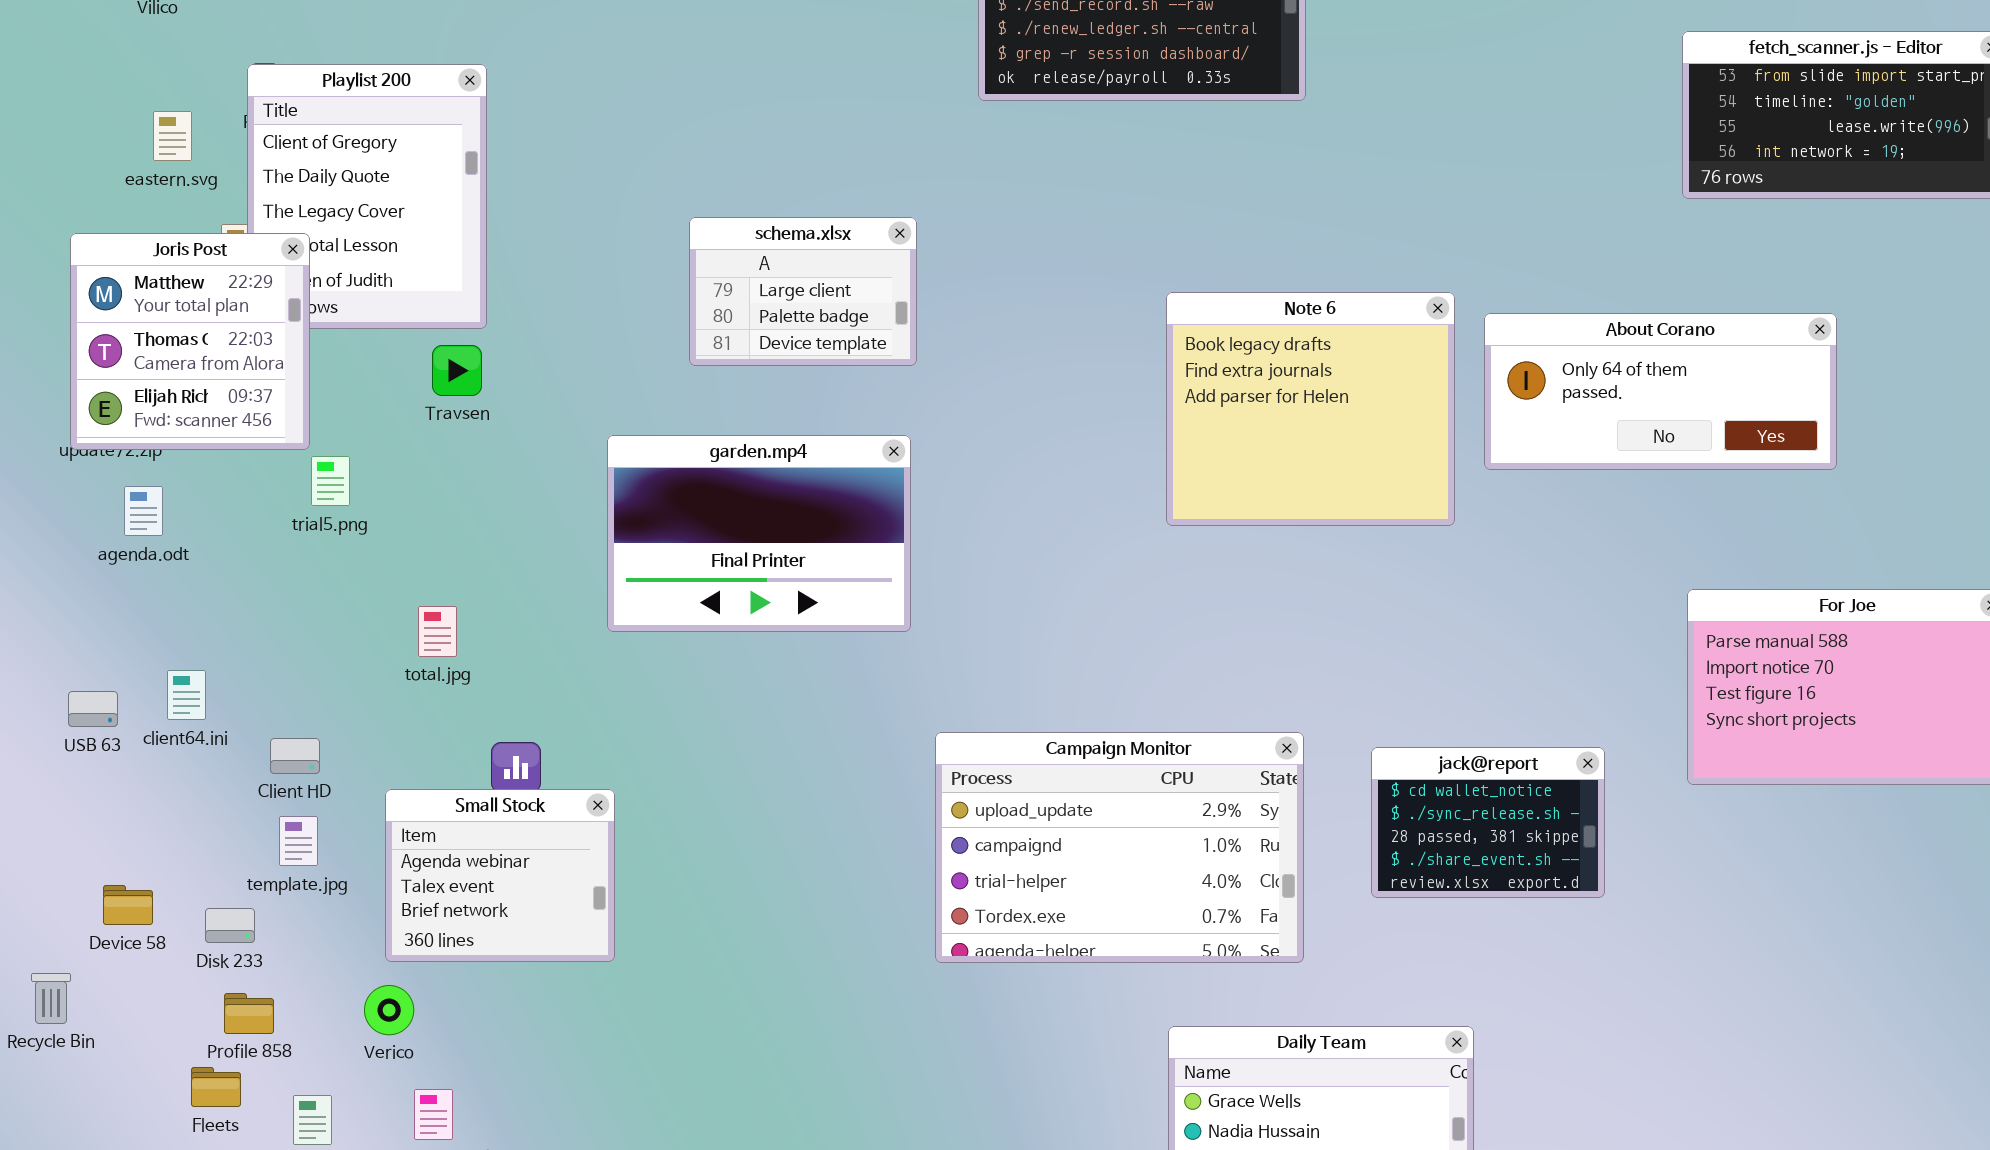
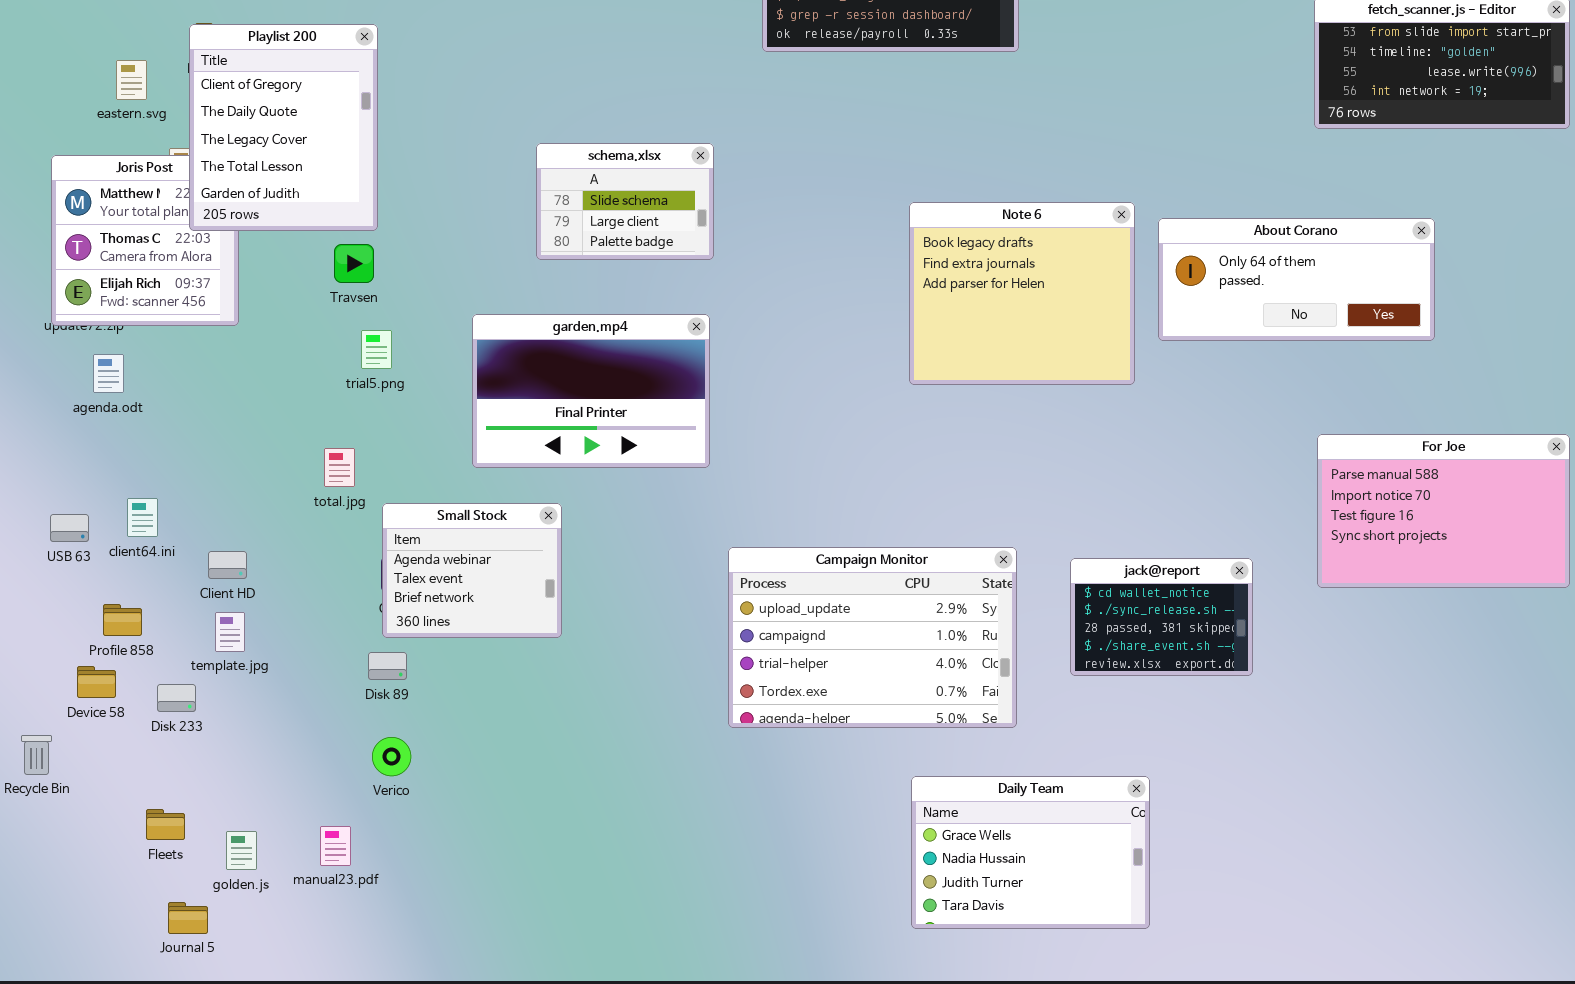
Playlist 200: [247,64,487,329] -> [189,24,378,231], raised
schema.xlsx: [689,217,917,366] -> [536,143,714,260], scrolled up 1 row
trial5.png: [311,456,350,506] -> [361,330,392,369], moved
Small Stock: [385,789,615,962] -> [382,503,562,638], moved
Verico: [364,985,414,1035] -> [372,737,411,776], moved
Profile 858: [224,993,274,1034] -> [103,604,142,636], moved

